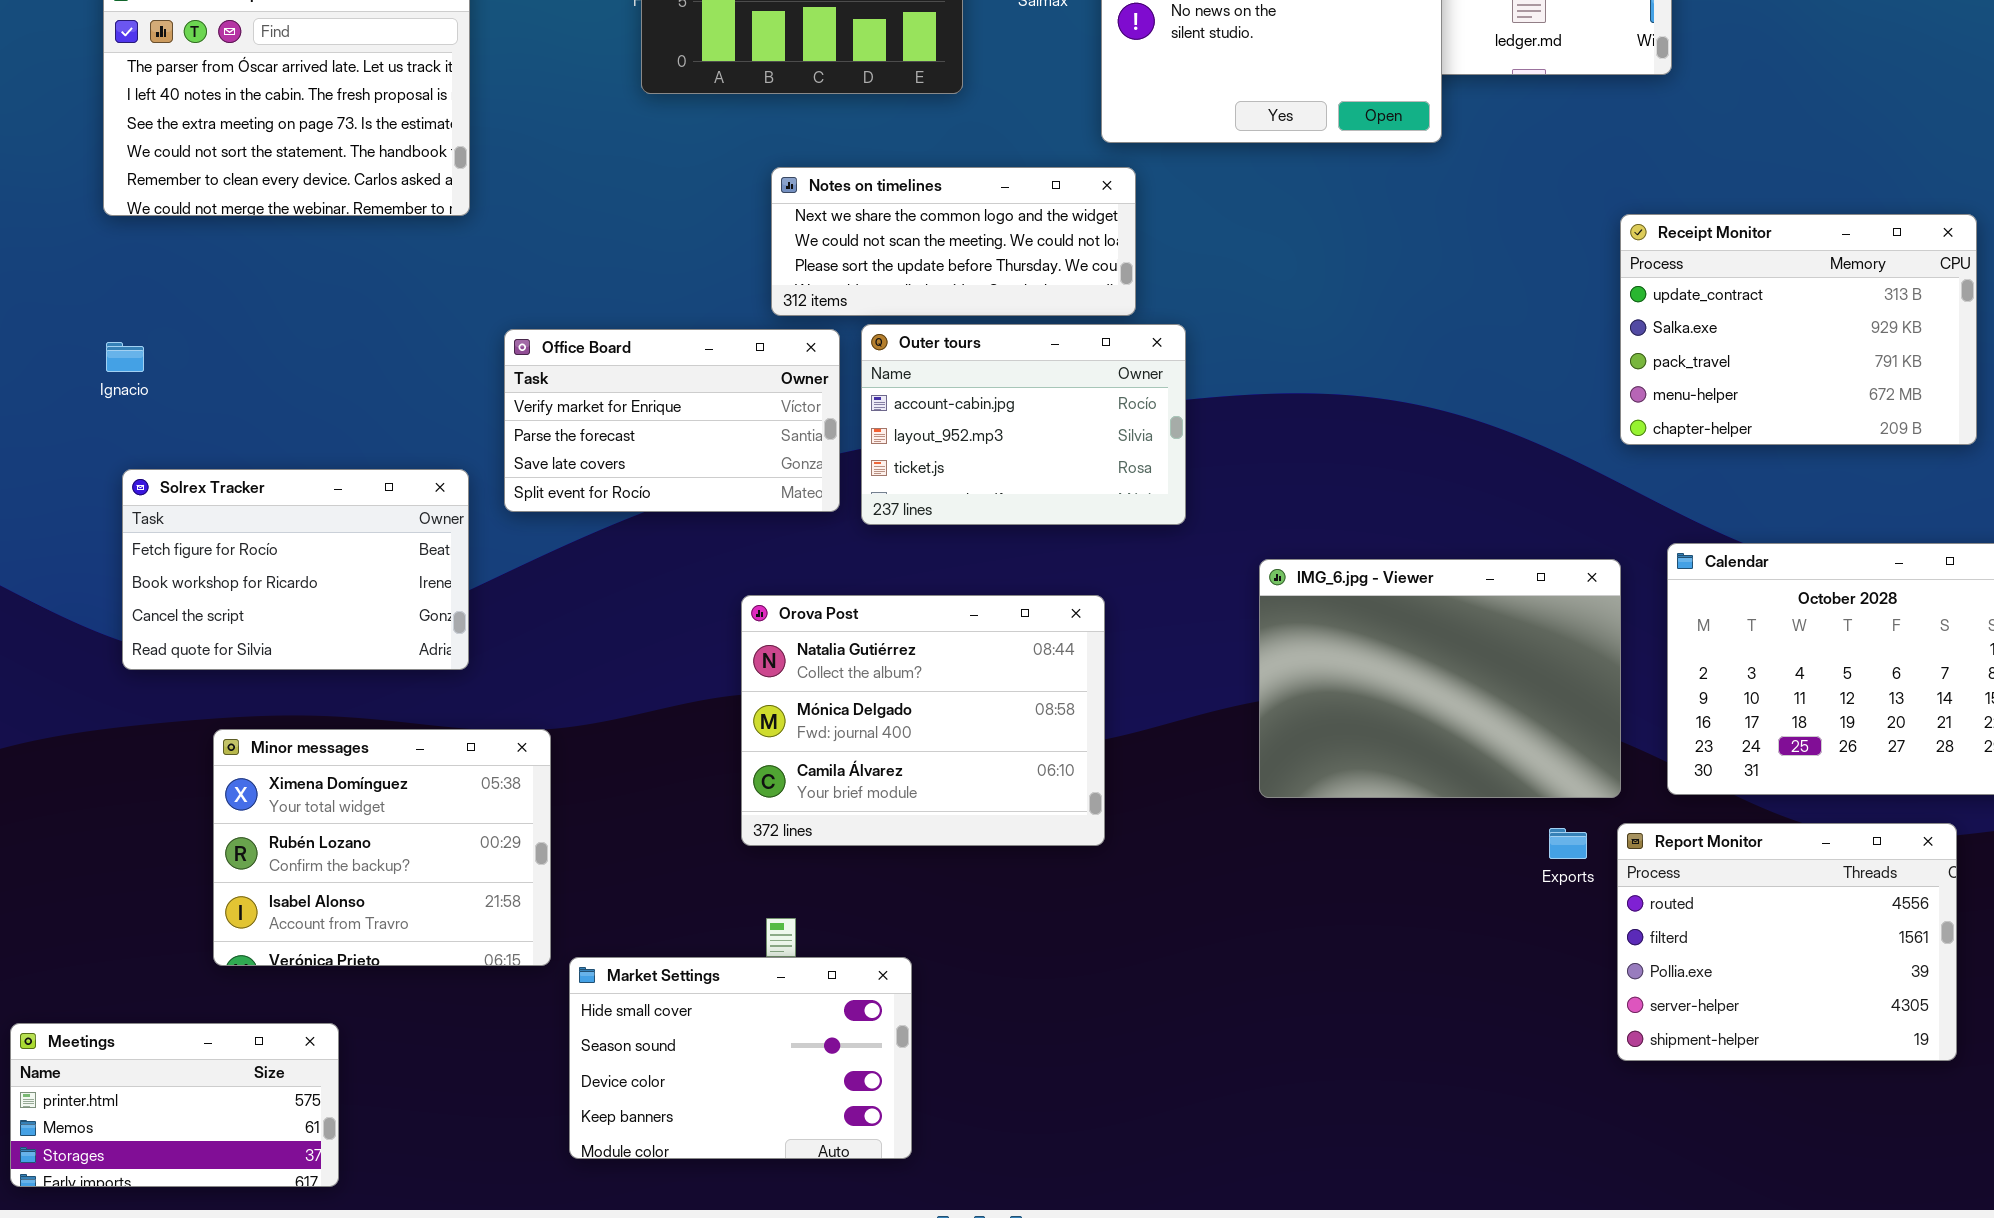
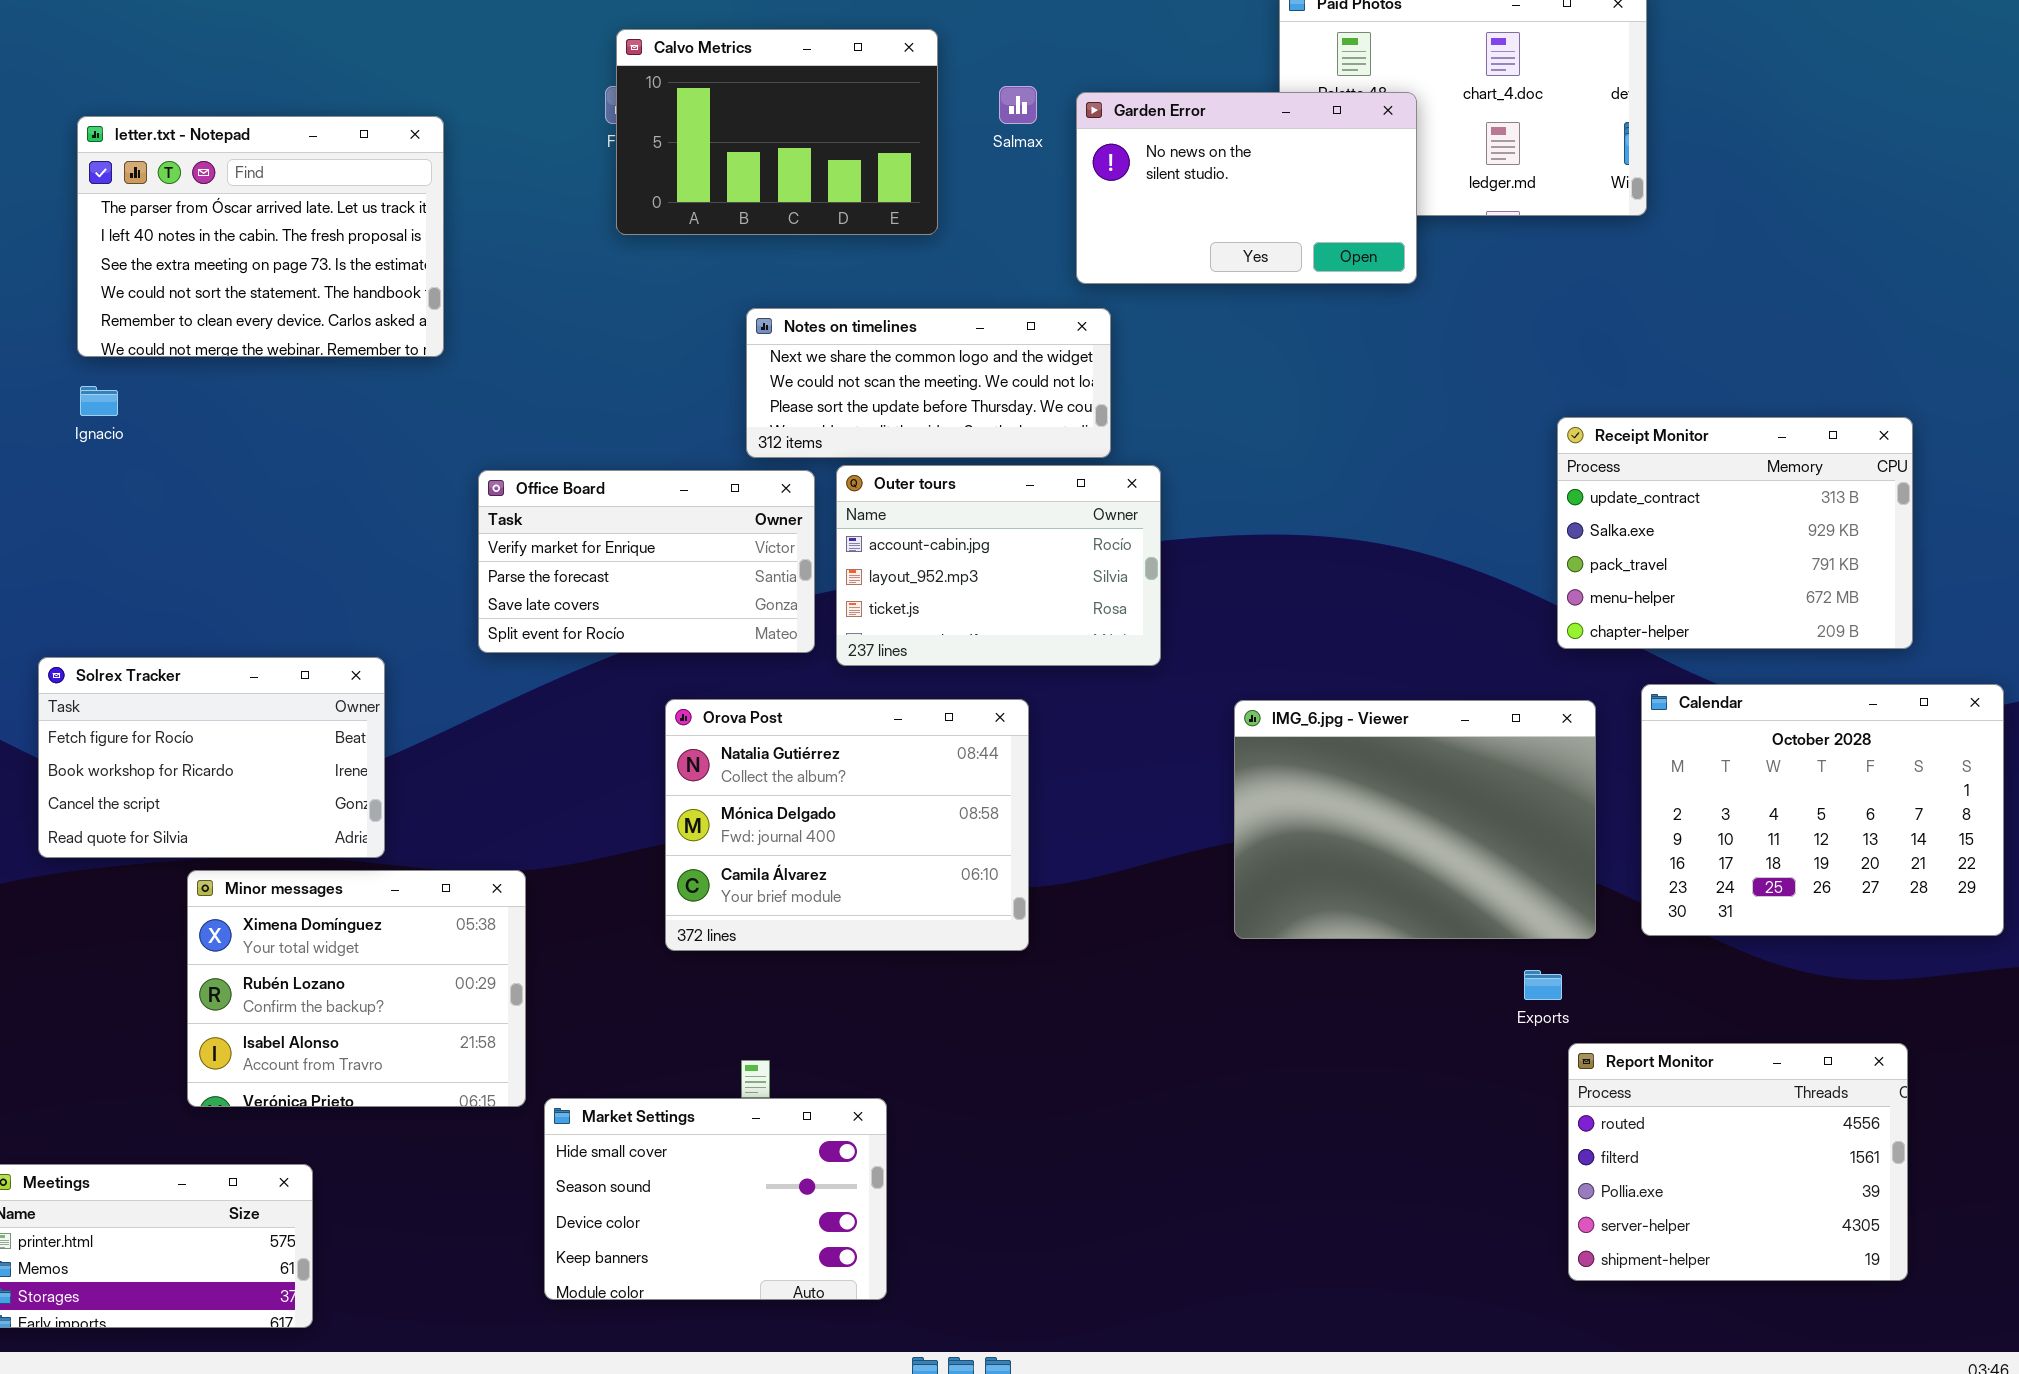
Receipt Monitor: [1620,214,1977,445] -> [1557,417,1913,649], moved
Ignacio: [106,342,144,372] -> [80,386,118,416], moved
Solrex Tracker: [122,469,469,670] -> [38,657,385,858], moved
Orova Post: [741,595,1105,846] -> [665,699,1029,951], moved
Report Monitor: [1617,823,1957,1061] -> [1568,1043,1908,1281], moved

